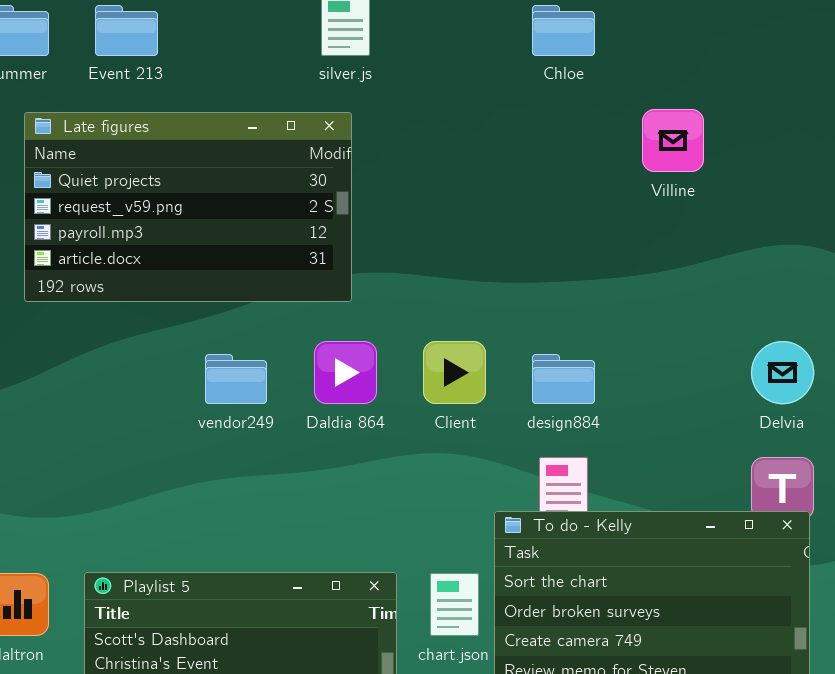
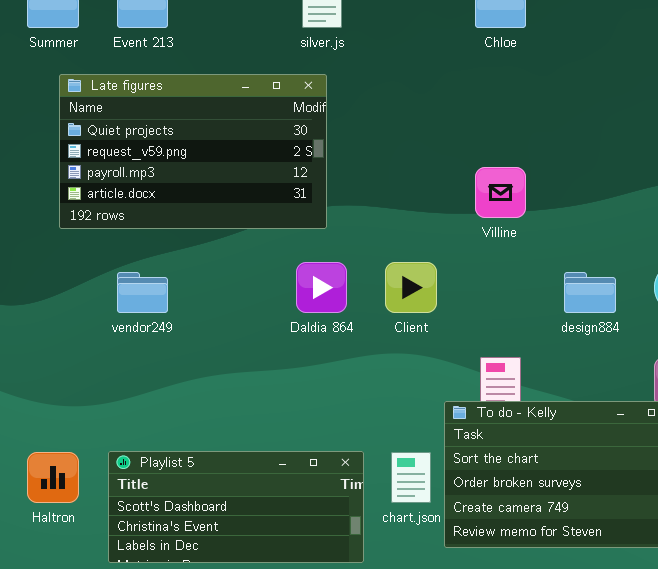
Villine: [642,109,704,172] -> [475,167,526,218], moved
vendor249: [205,354,267,404] -> [117,272,168,313], moved
design884: [532,354,595,404] -> [564,272,616,313], moved

